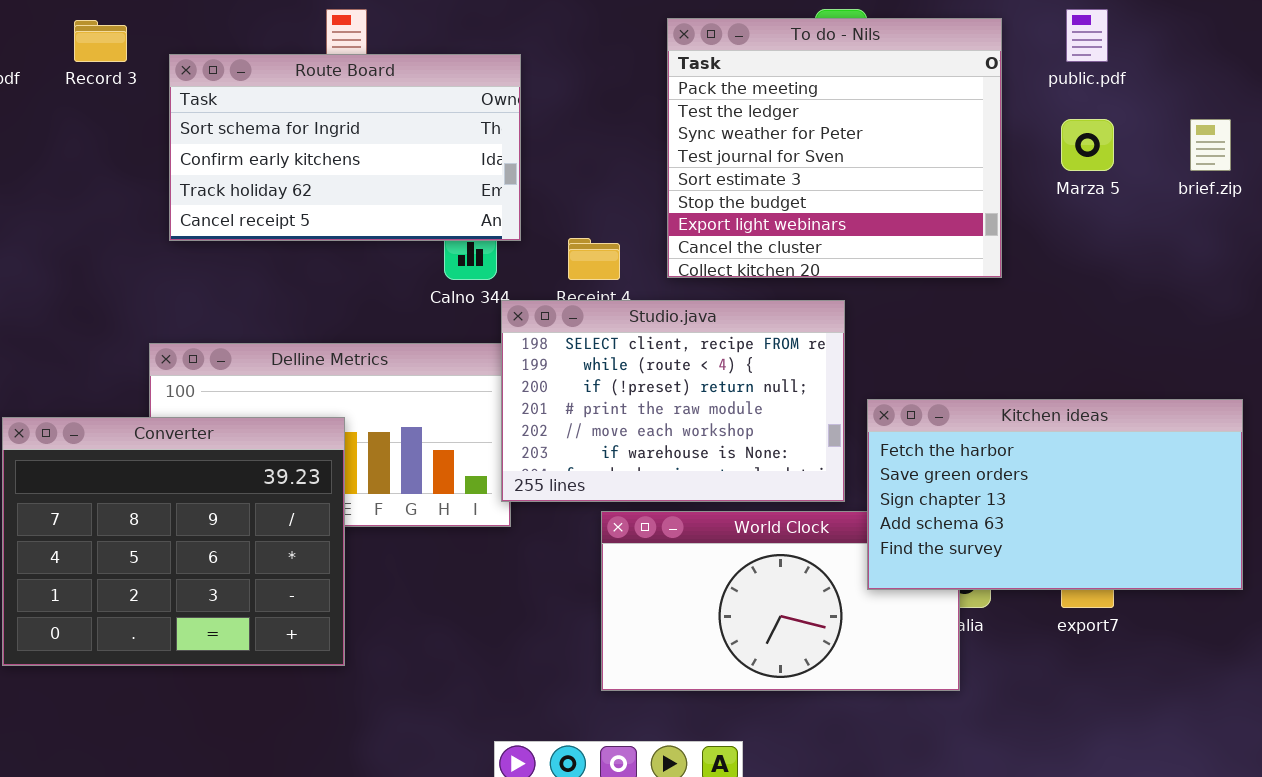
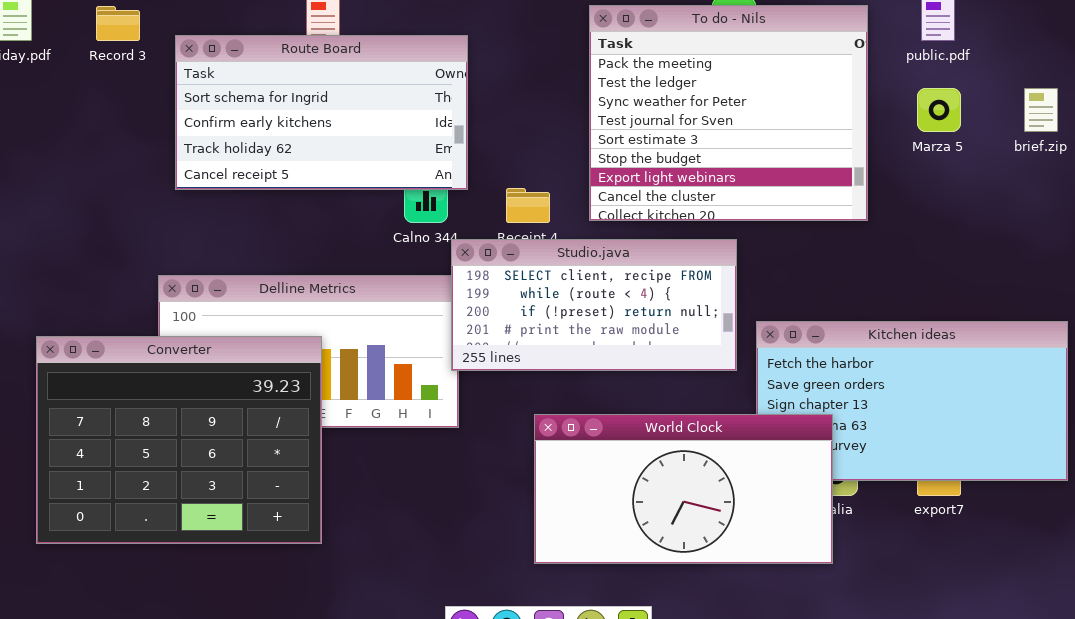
Studio.java: [501,300,845,502] -> [451,239,737,371], resized
World Clock: [601,511,960,691] -> [534,414,833,564], raised

